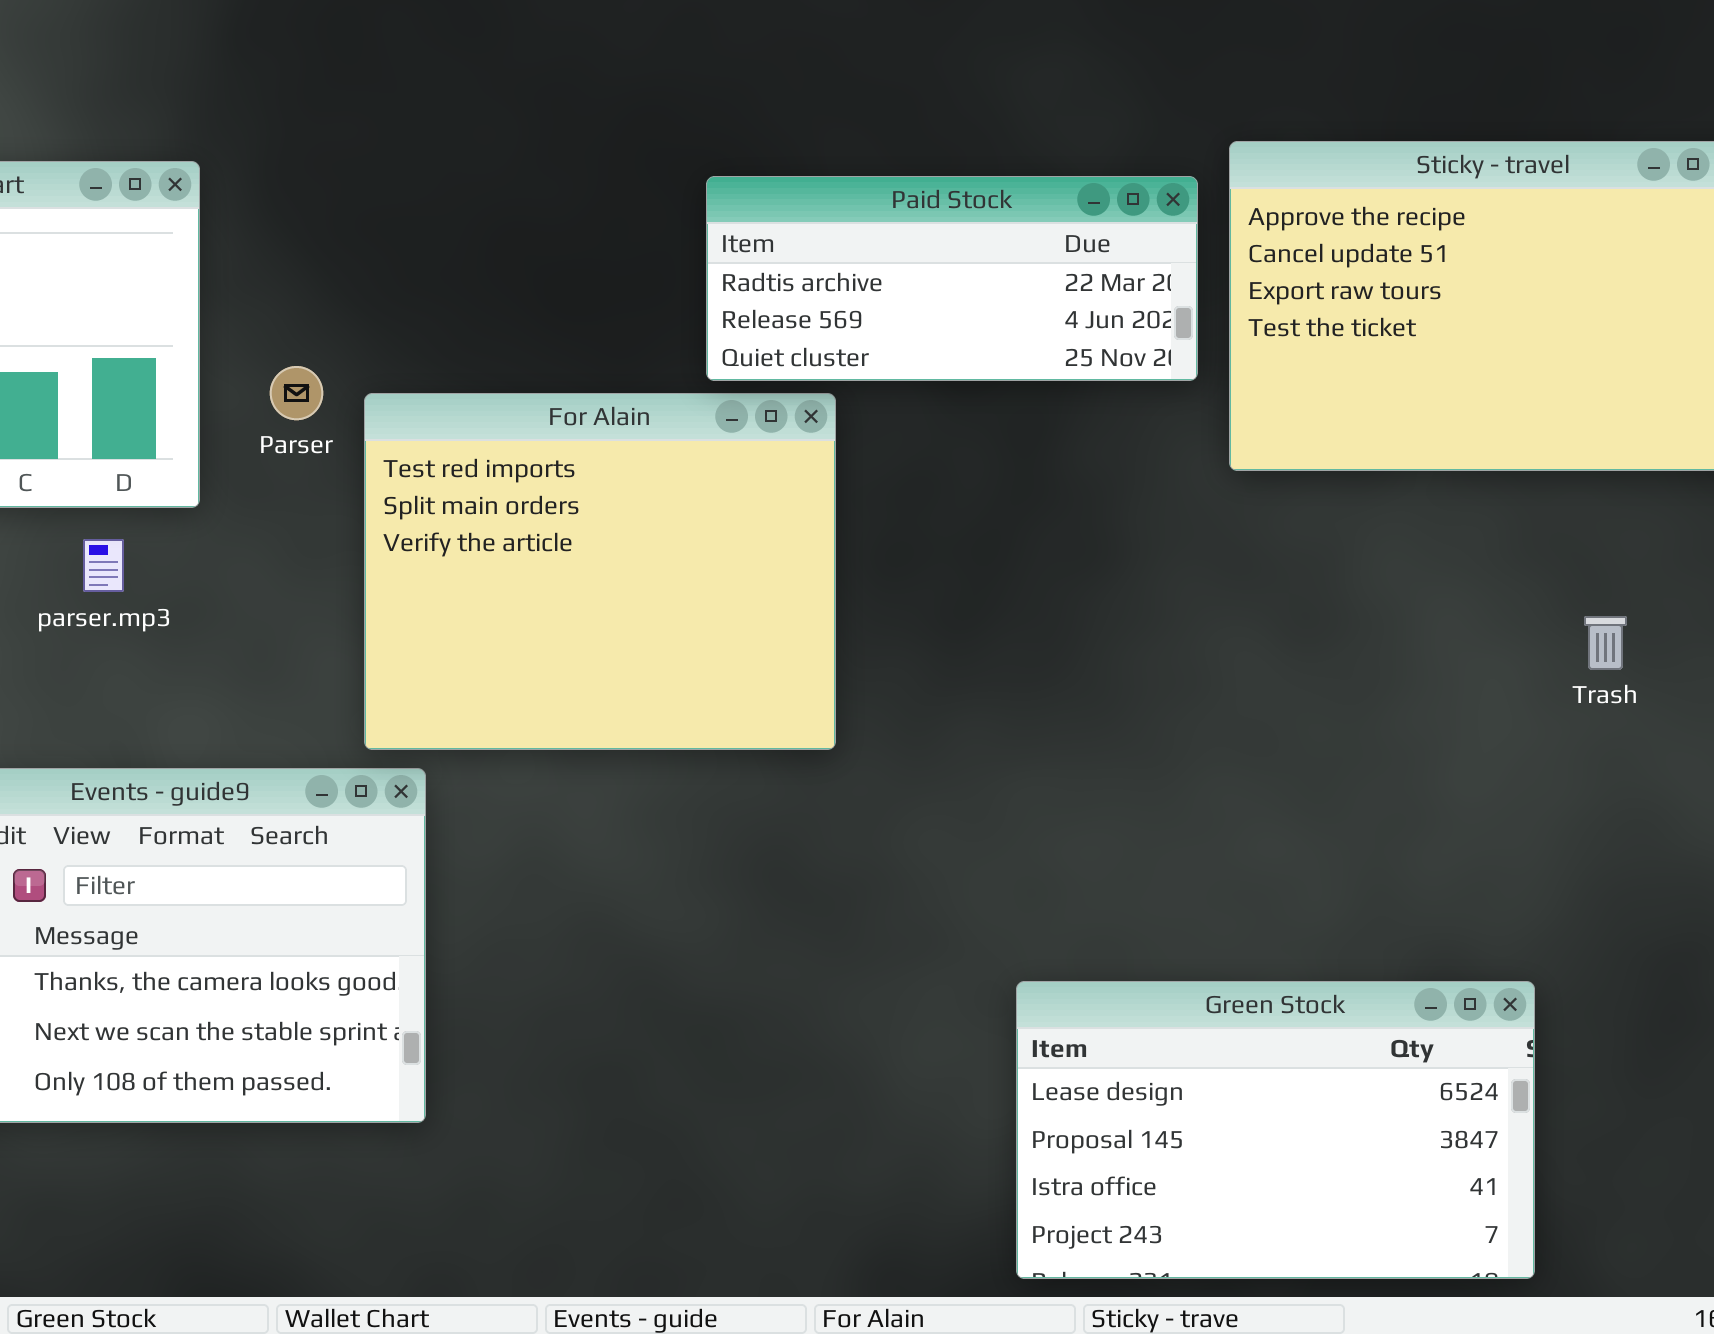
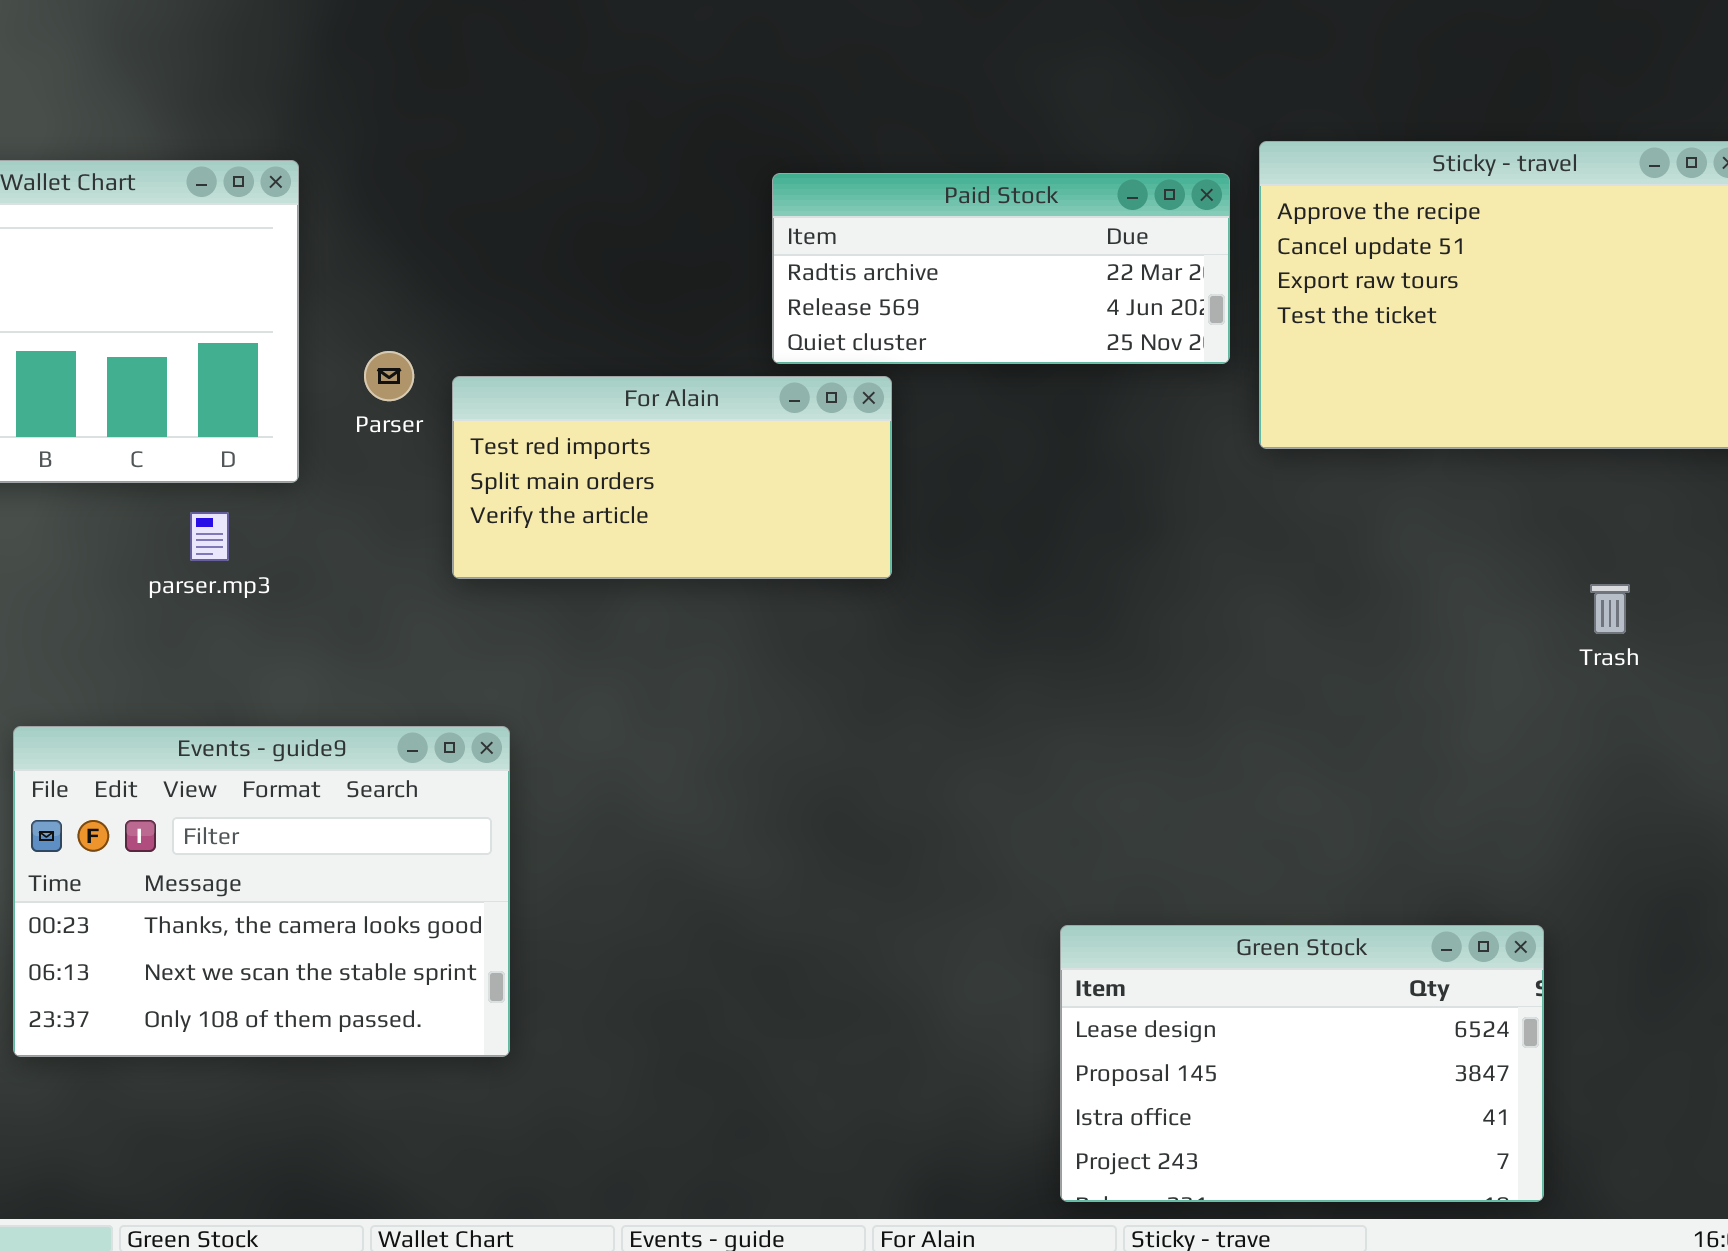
For Alain: [364,393,836,750] -> [452,376,892,579], resized

